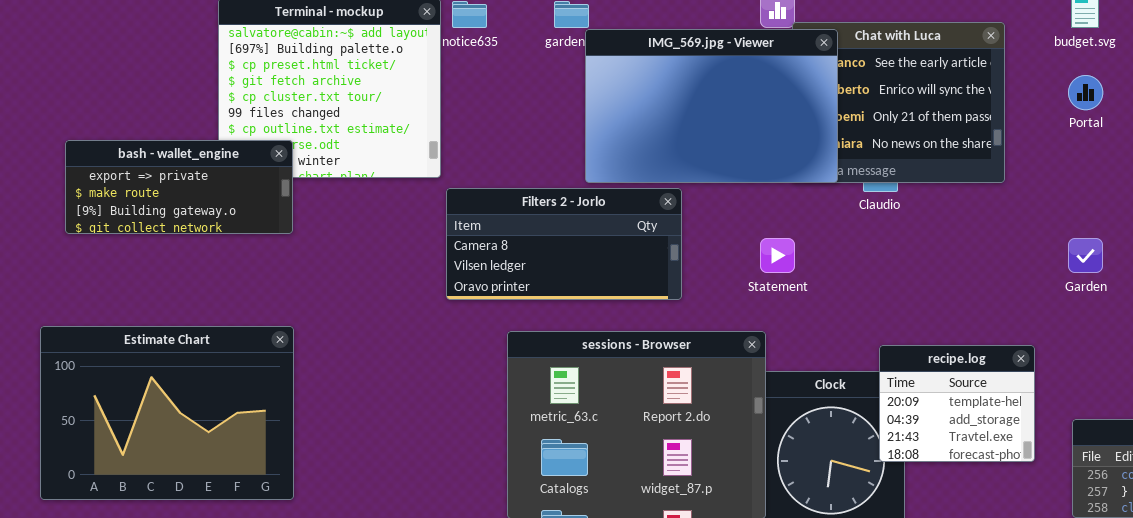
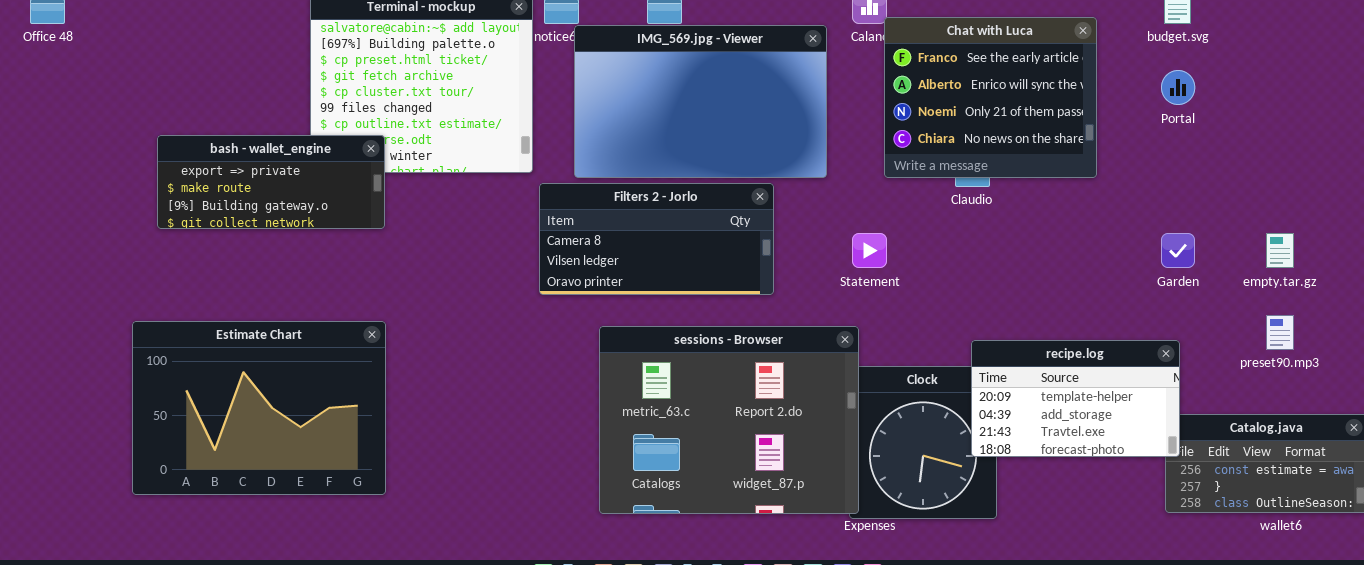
IMG_569.jpg - Viewer: [585,29,838,183] -> [574,25,827,178], moved
recipe.log: [879,345,1035,462] -> [971,340,1180,457], resized

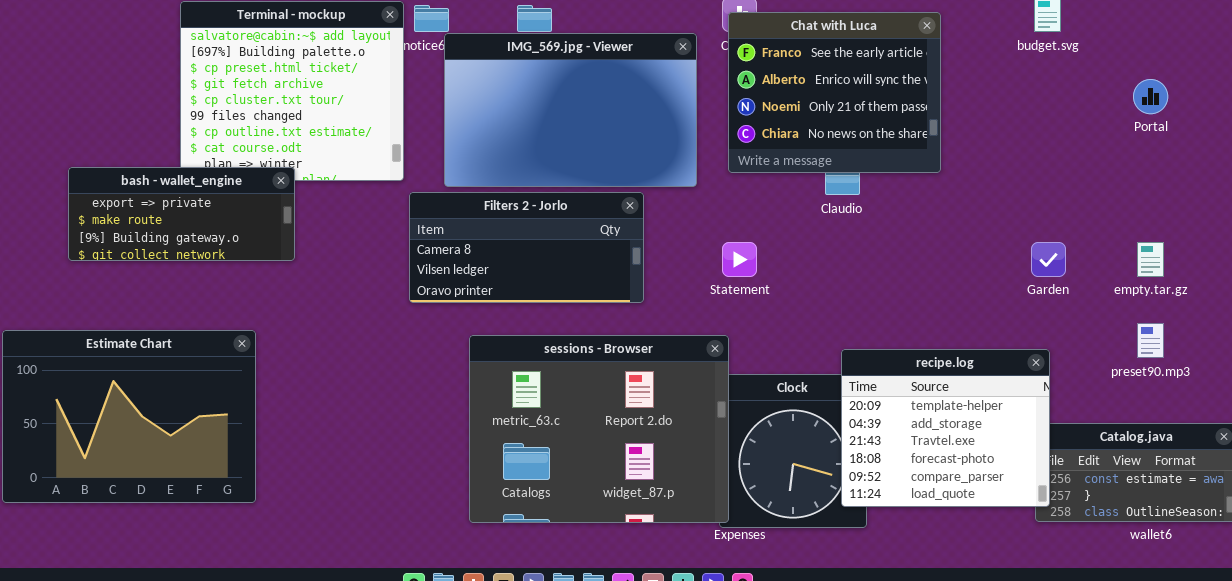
Chat with Luca: [884,17,1097,178] -> [728,12,941,173], moved
Portal: [1161,70,1195,105] -> [1133,79,1168,114], moved
bash - wallet_engine: [157,135,385,229] -> [68,167,295,261], moved
recipe.log: [971,340,1180,457] -> [841,349,1050,507], resized

